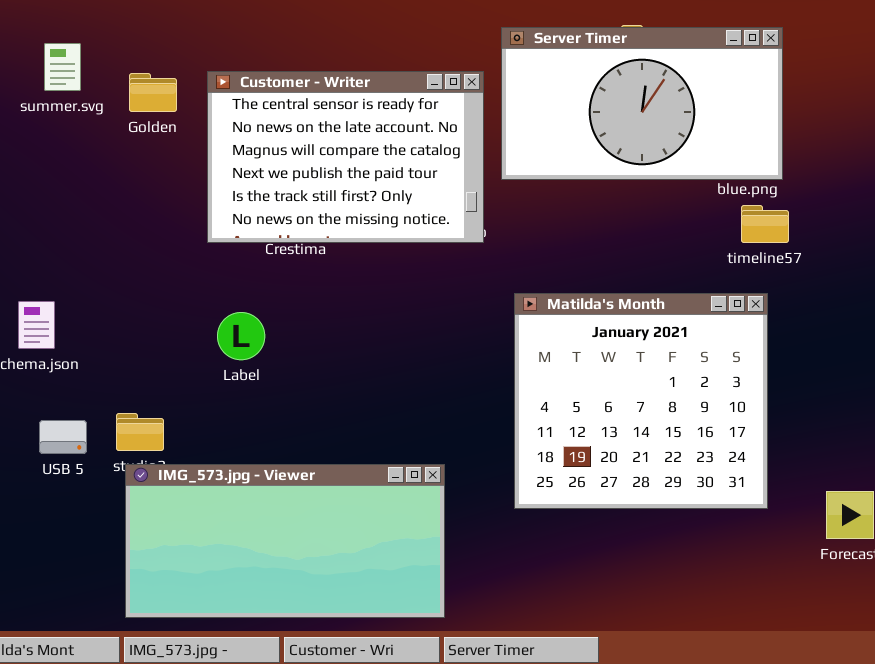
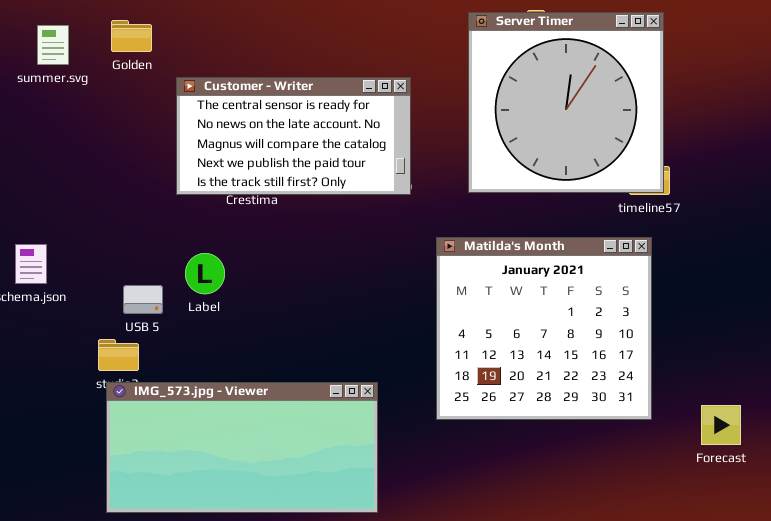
Server Timer: [501,27,783,180] -> [468,12,664,193], resized
Customer - Writer: [207,71,484,243] -> [176,77,411,195], resized
Golden: [129,73,177,112] -> [111,20,152,52], moved
USB 5: [39,420,87,454] -> [123,285,163,314], moved

